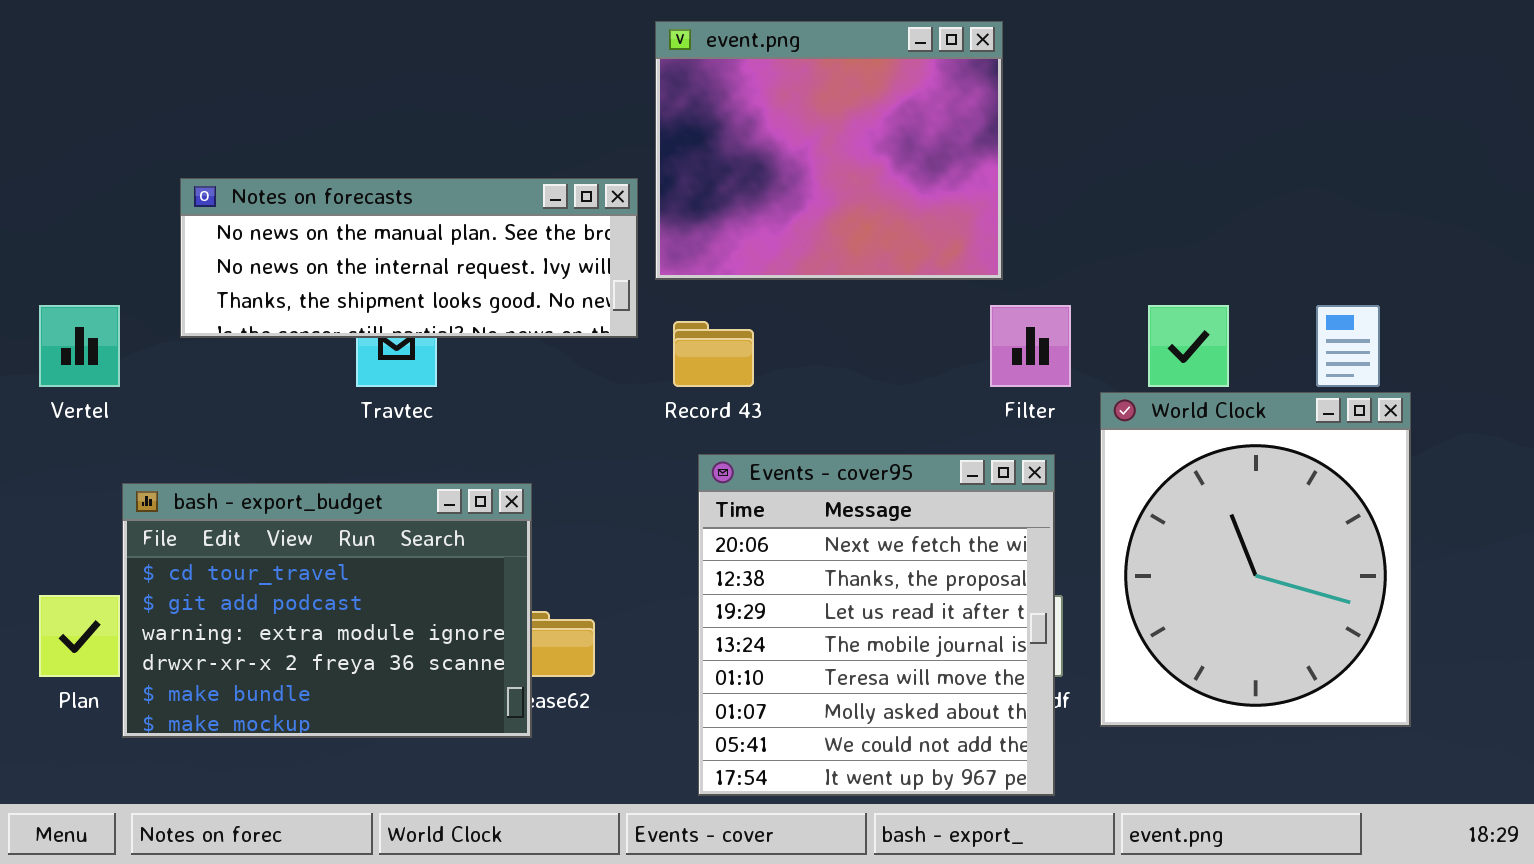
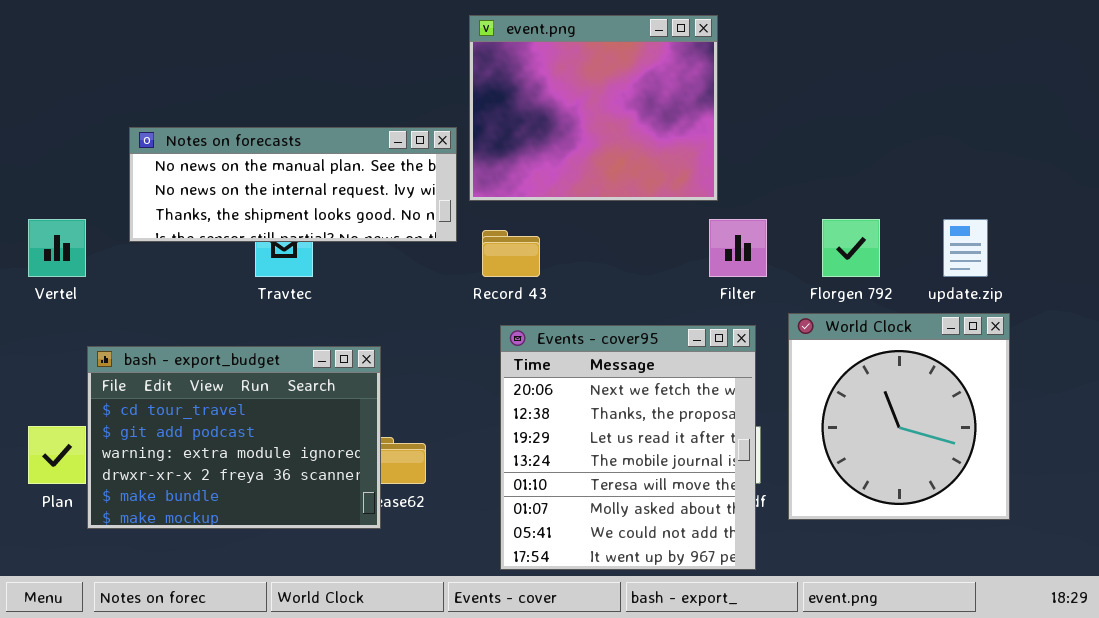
World Clock: [1100,392,1411,727] -> [788,313,1010,520], resized

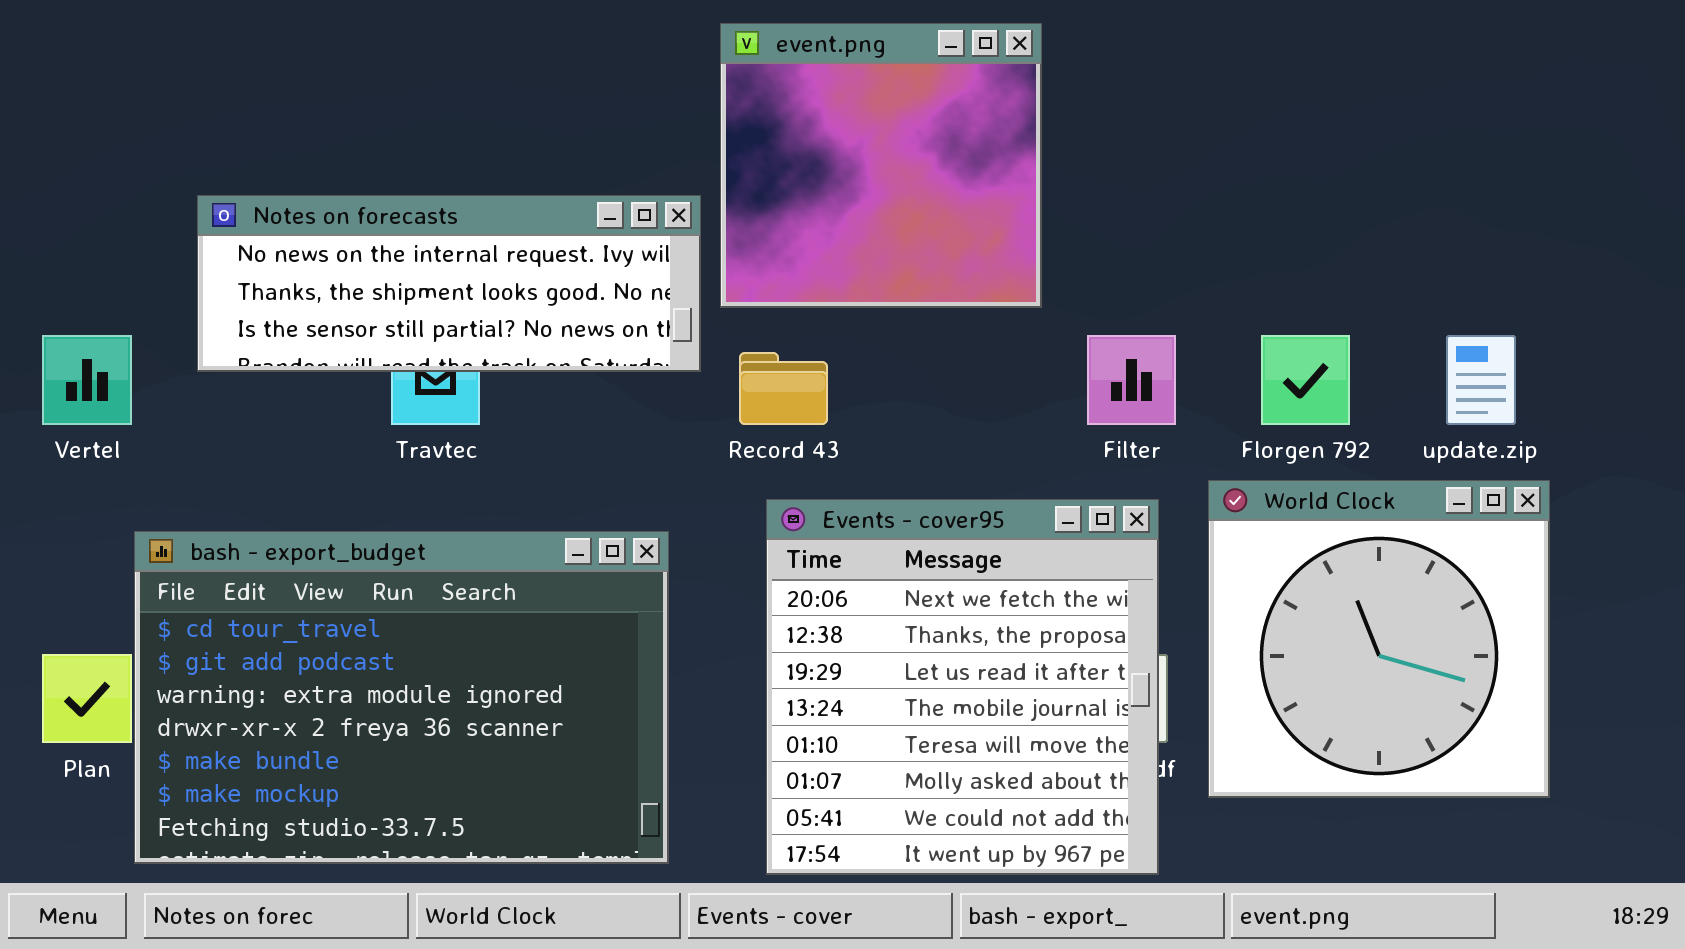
event.png: [469,15,718,201] -> [720,23,1042,308], resized
Notes on forecasts: [129,127,457,242] -> [197,195,701,372], scrolled down 1 row
bash - export_budget: [87,346,381,529] -> [134,531,669,864], resized

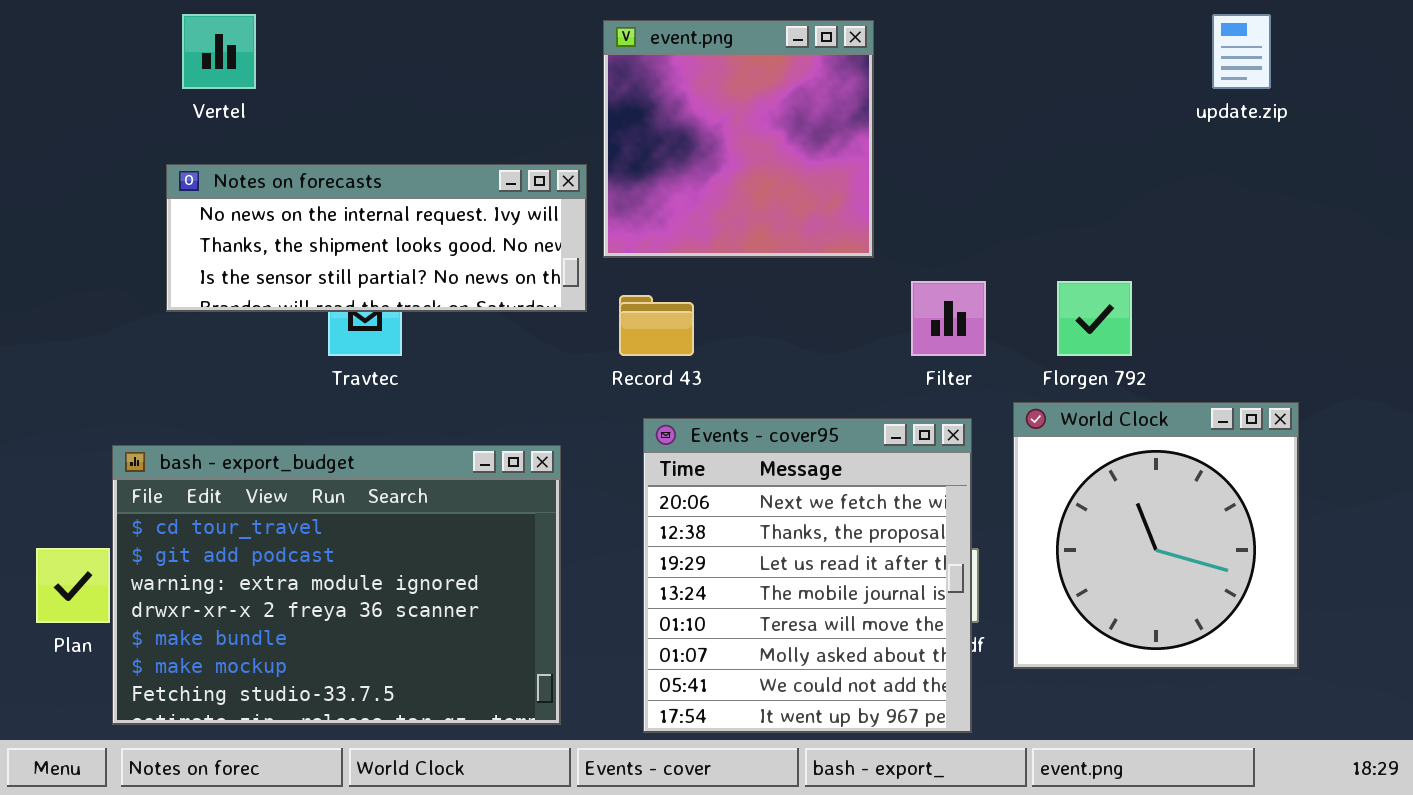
Vertel: [42,335,132,425] -> [182,14,256,89], moved
update.zip: [1446,335,1516,425] -> [1212,14,1271,89], moved

